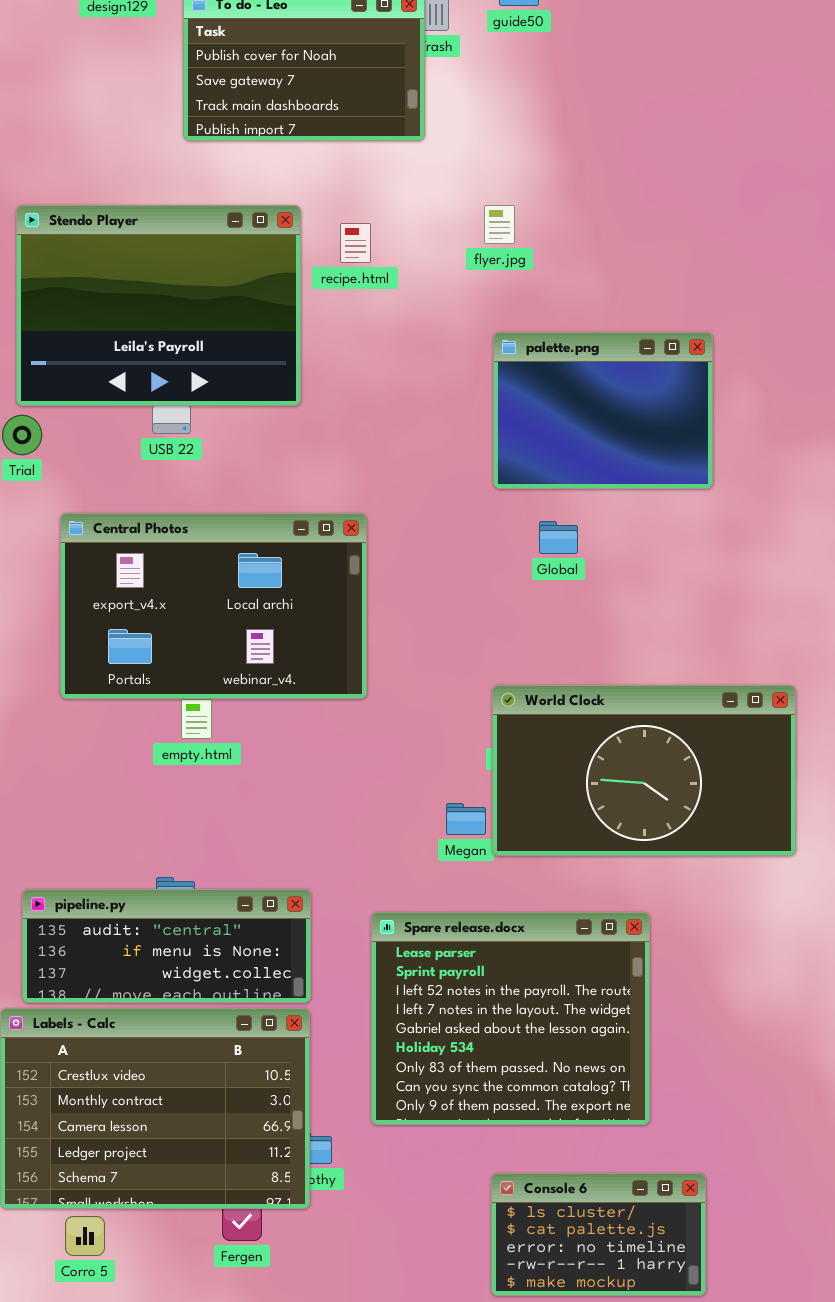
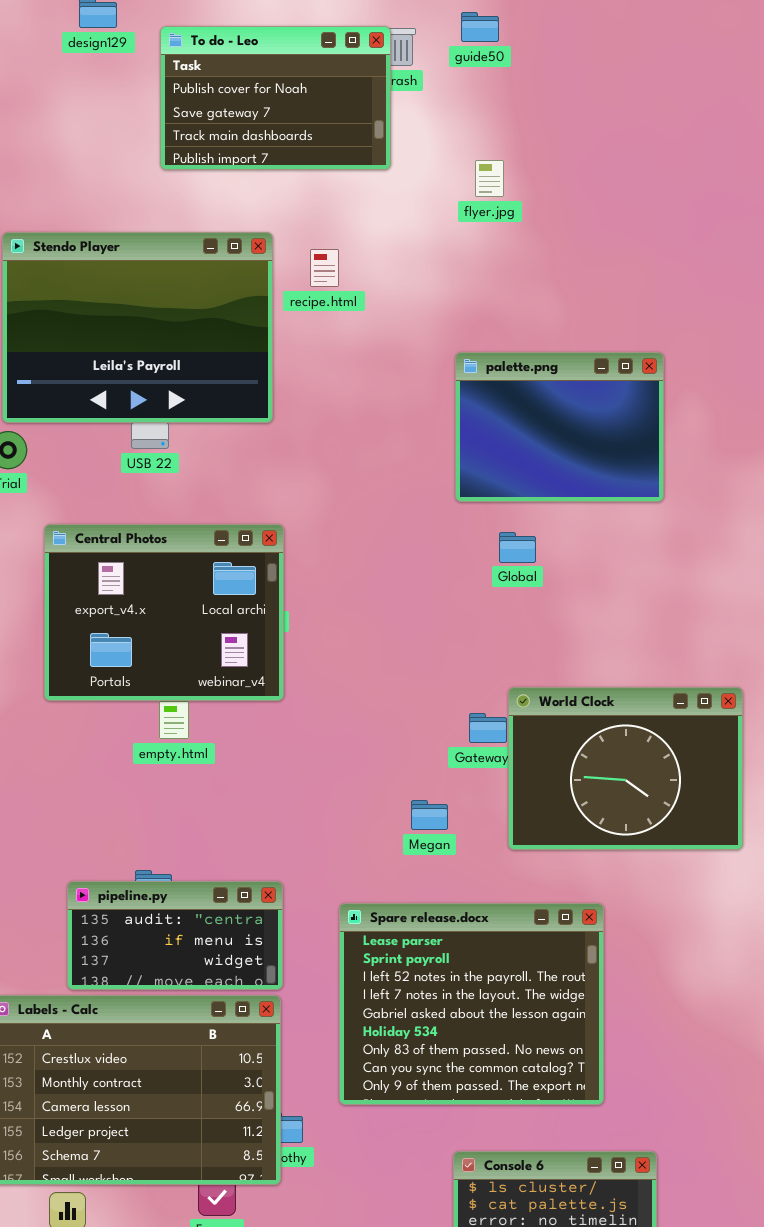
flyer.jpg: [484,205,515,244] -> [475,160,504,197], moved
Central Photos: [60,513,367,699] -> [44,524,284,701], resized
World Clock: [492,685,796,856] -> [508,687,743,850], resized
pipeline.py: [22,889,311,1003] -> [67,881,283,990], resized

